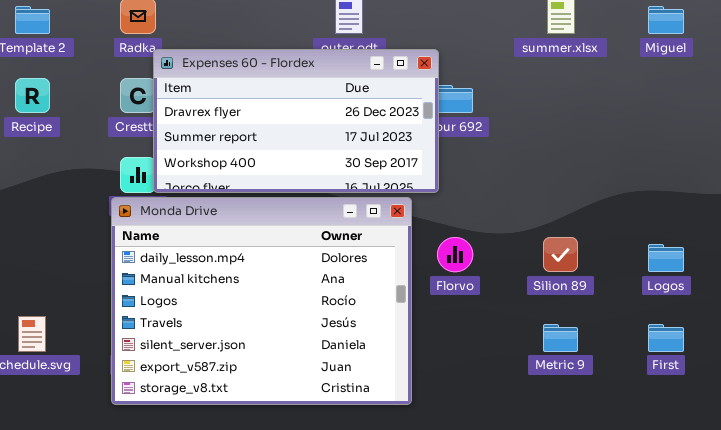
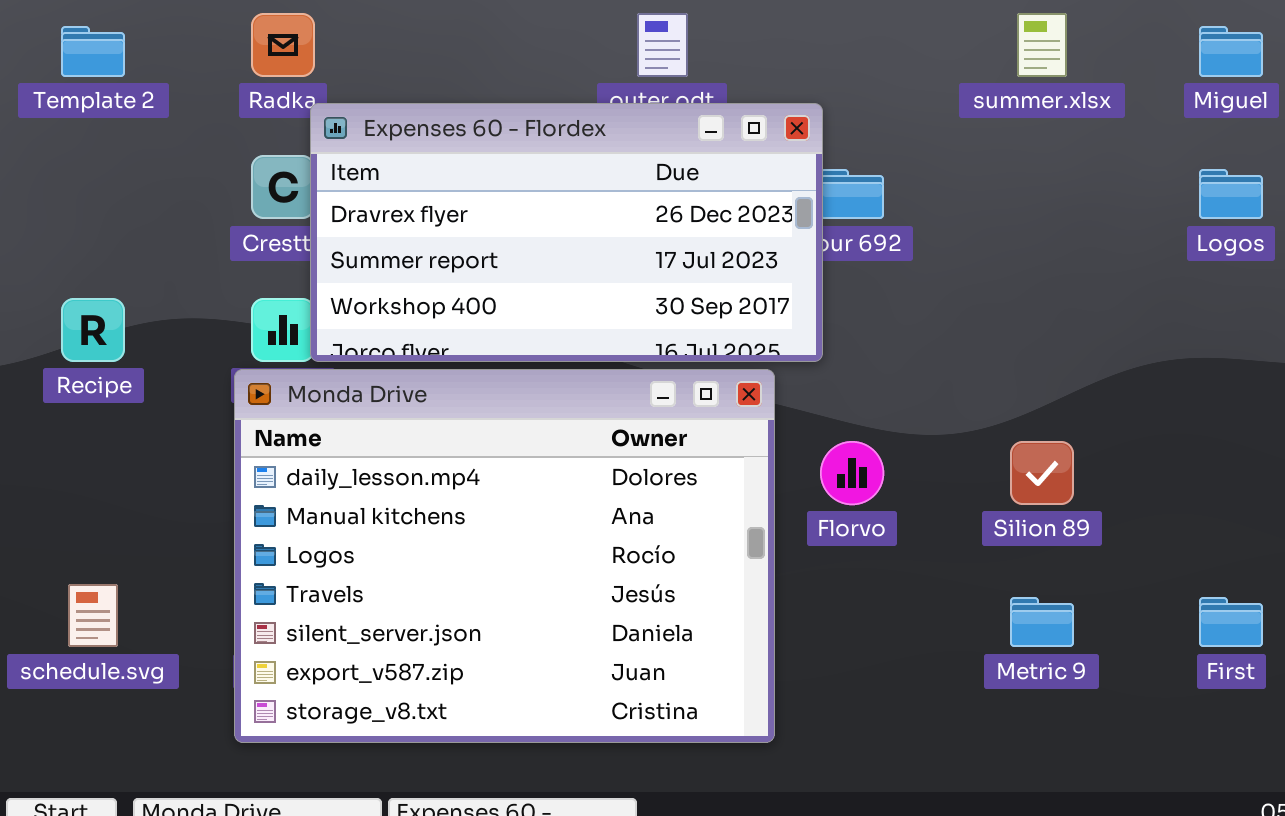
Recipe: [15,78,50,113] -> [61,298,125,362], moved
Logos: [648,244,684,272] -> [1199,169,1263,219], moved

